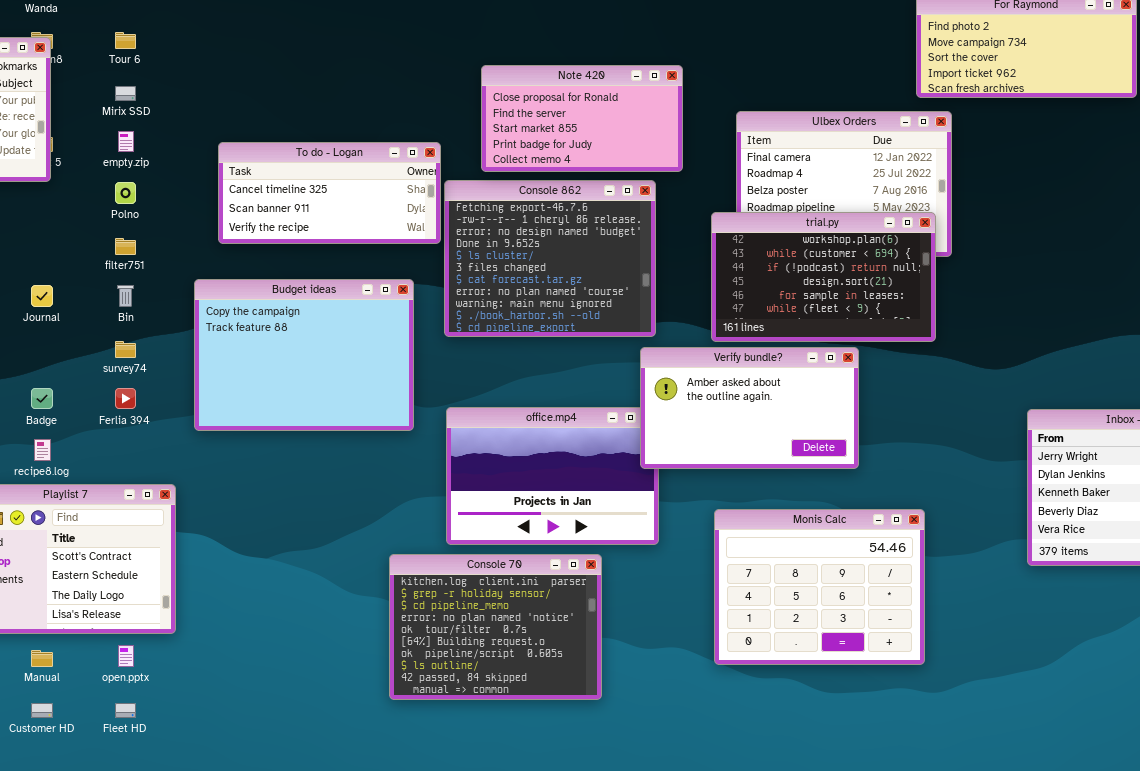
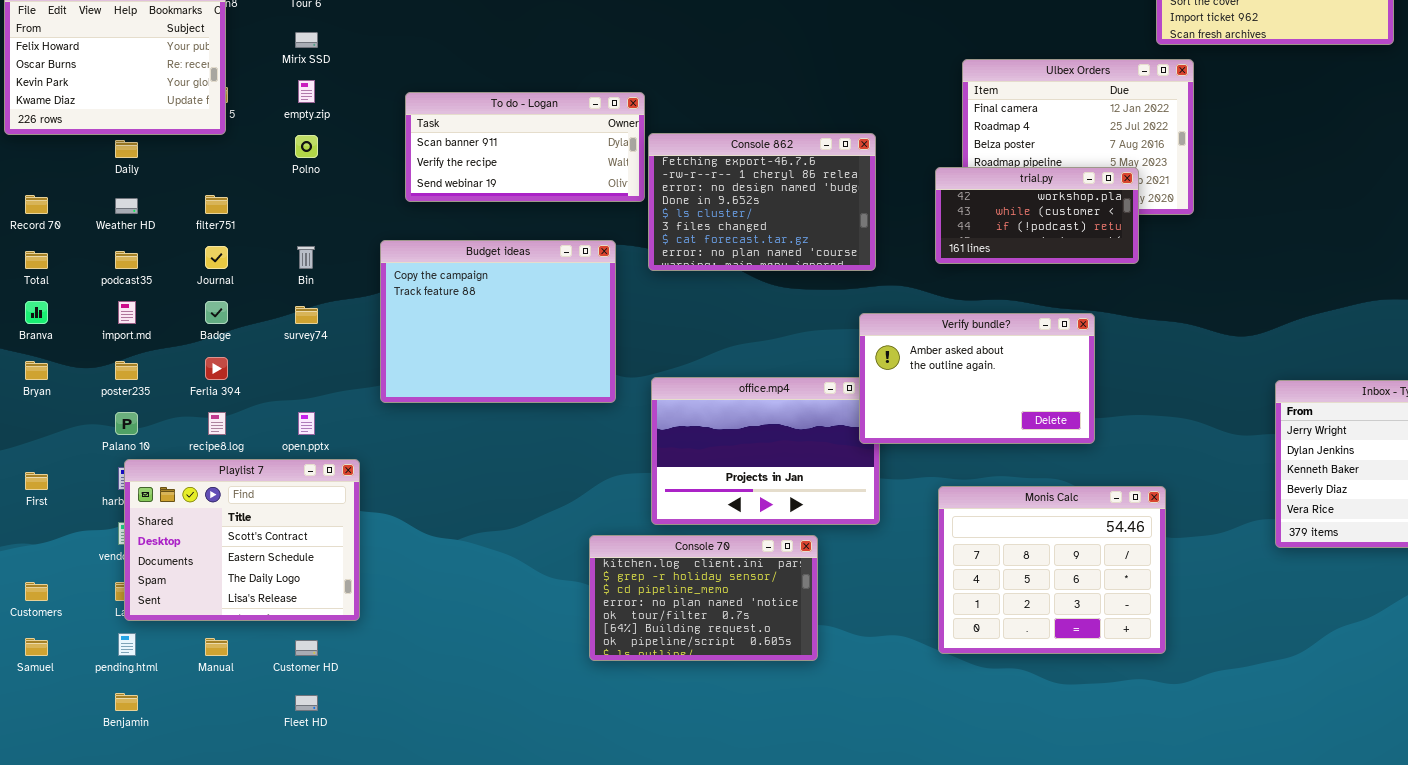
Note 420: [481,65,683,172] -> none, closed
To do - Logan: [218,142,441,244] -> [405,92,645,202], scrolled down 1 row
Console 862: [444,180,656,337] -> [648,133,876,271], resized
trial.py: [711,212,936,342] -> [935,167,1139,264], resized
filter751: [115,238,136,255] -> [205,195,228,214], moved
Badge: [31,388,53,409] -> [205,301,228,324], moved
Ferlia 394: [115,388,136,409] -> [205,357,228,380], moved
Console 70: [389,554,602,700] -> [589,535,818,661], resized
open.pptx: [118,645,134,667] -> [298,412,315,435], moved
Customer HD: [31,703,53,718] -> [295,640,318,656], moved

